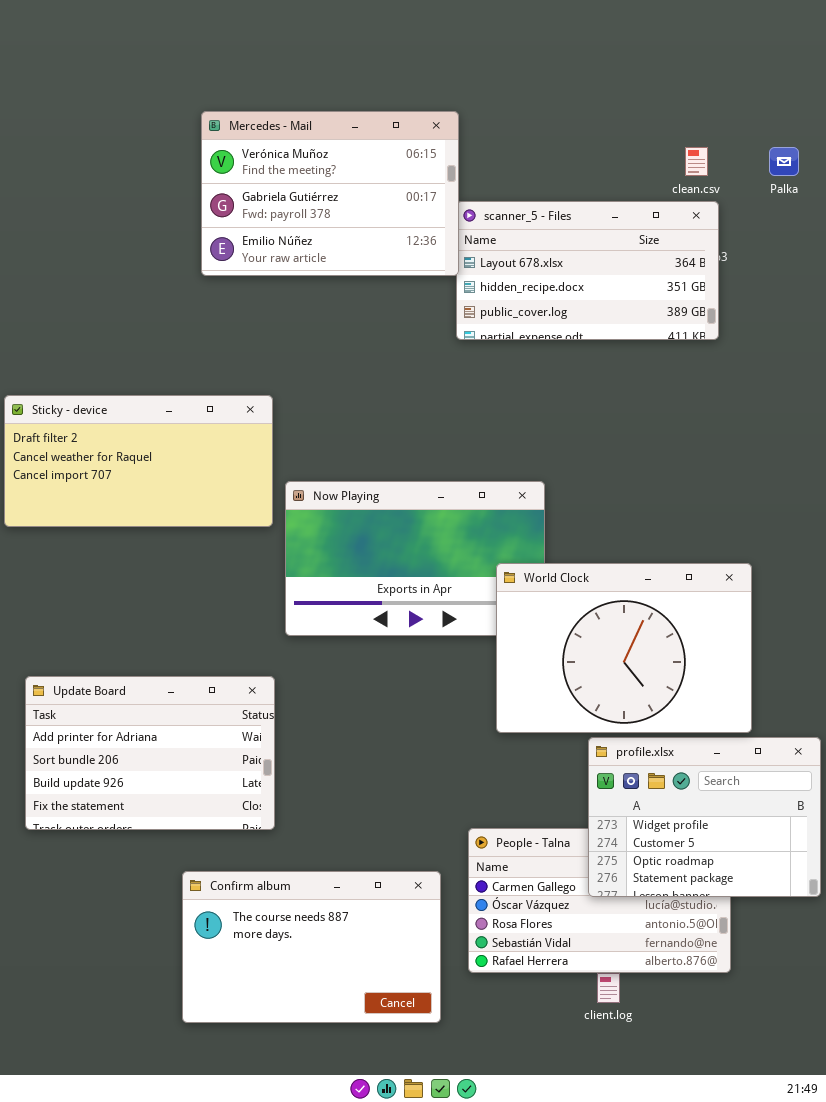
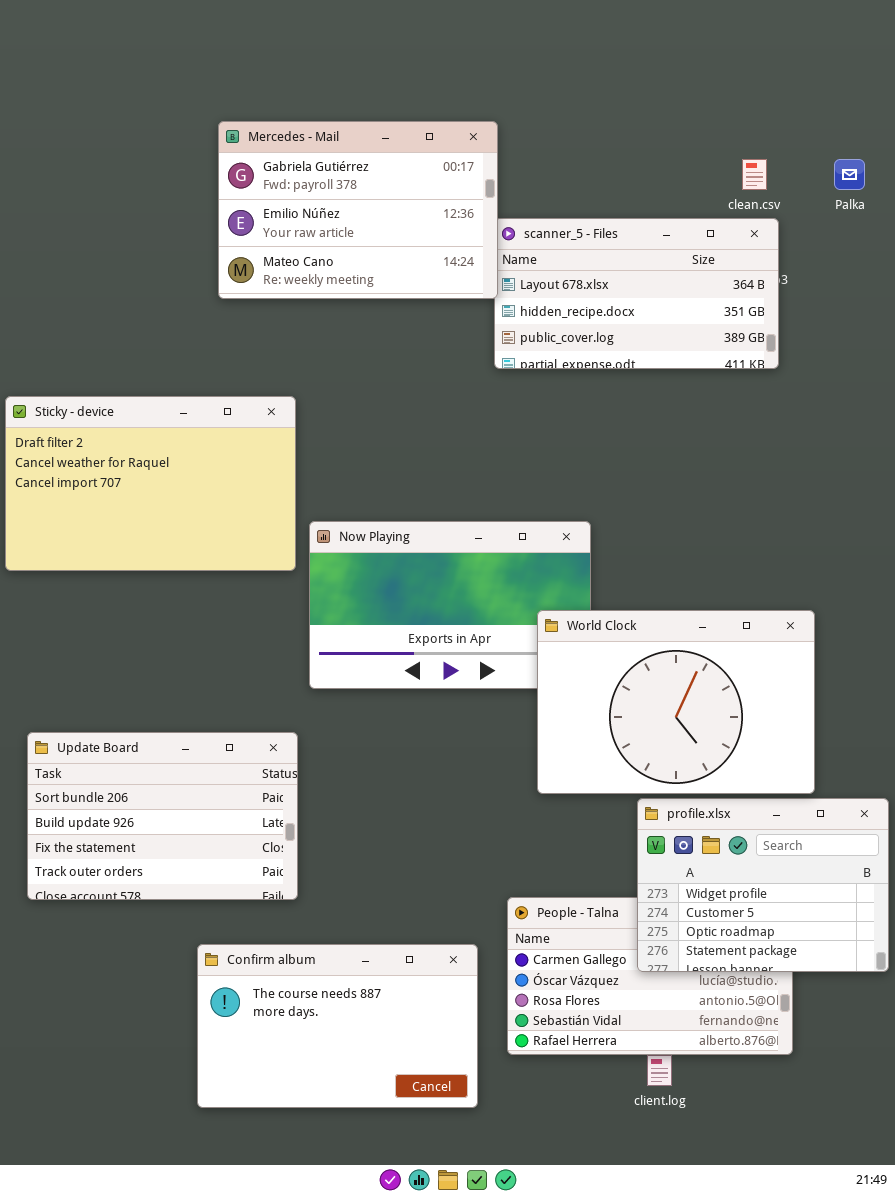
Mercedes - Mail: [201,111,459,276] -> [218,121,498,299], scrolled down 1 row
Sticky - device: [4,395,273,527] -> [5,396,296,571], resized
Update Board: [25,676,275,830] -> [27,732,298,900], scrolled down 1 row

